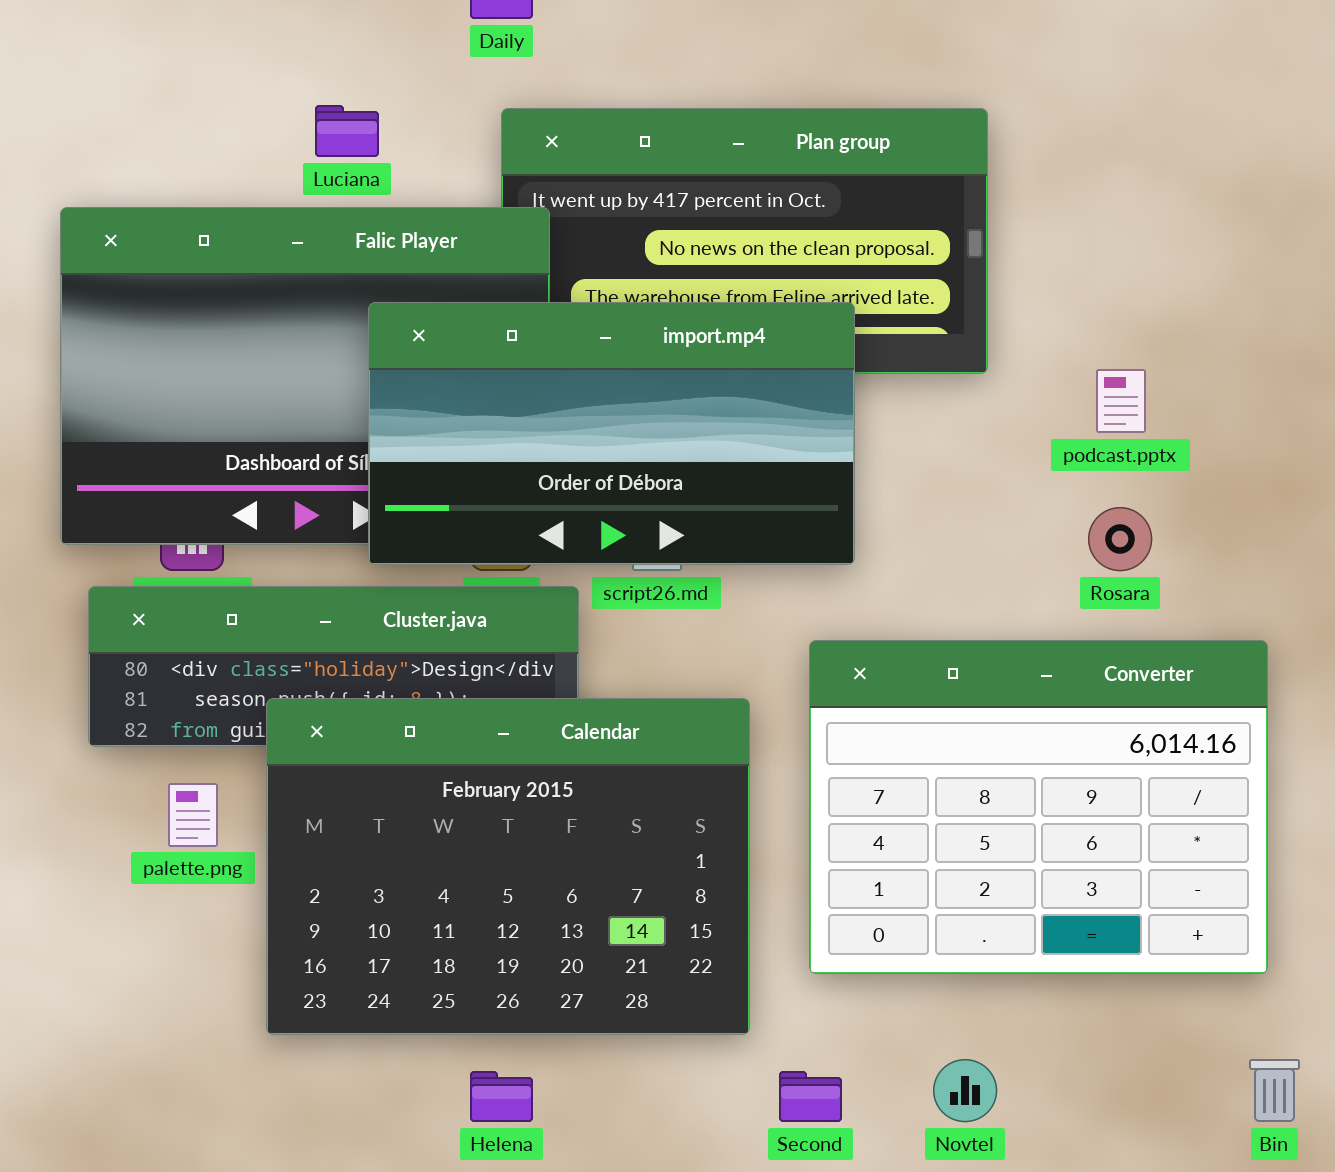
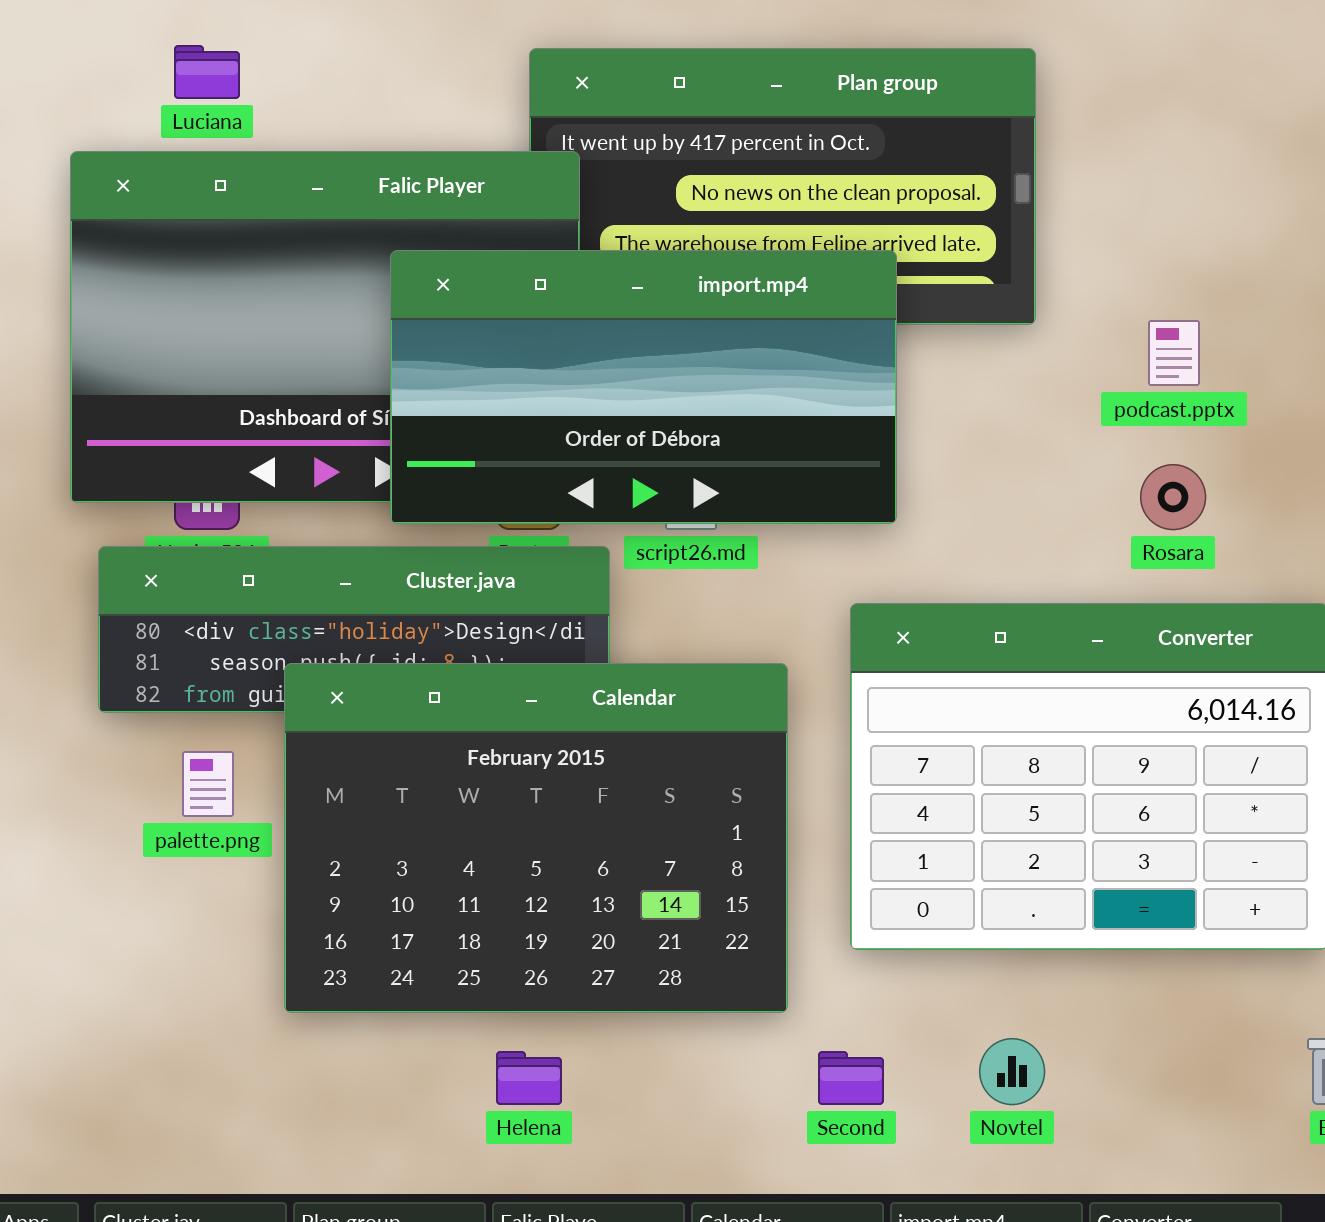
Luciana: [315,105,379,157] -> [174,45,240,99], moved

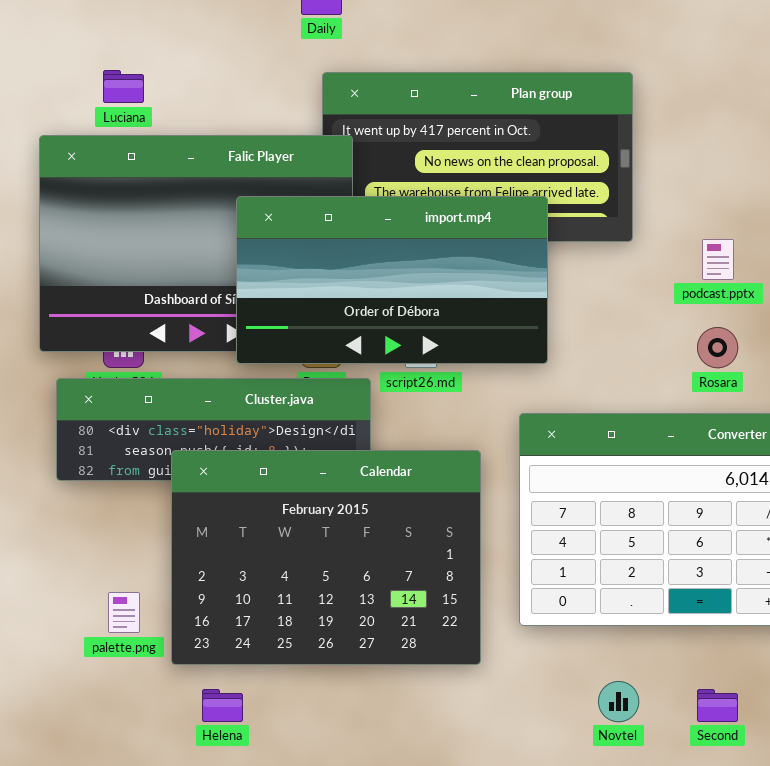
palette.png: [182,751,234,817] -> [108,592,140,633], moved
Helena: [496,1051,562,1105] -> [202,689,243,722], moved
Second: [818,1051,884,1105] -> [697,689,738,722], moved

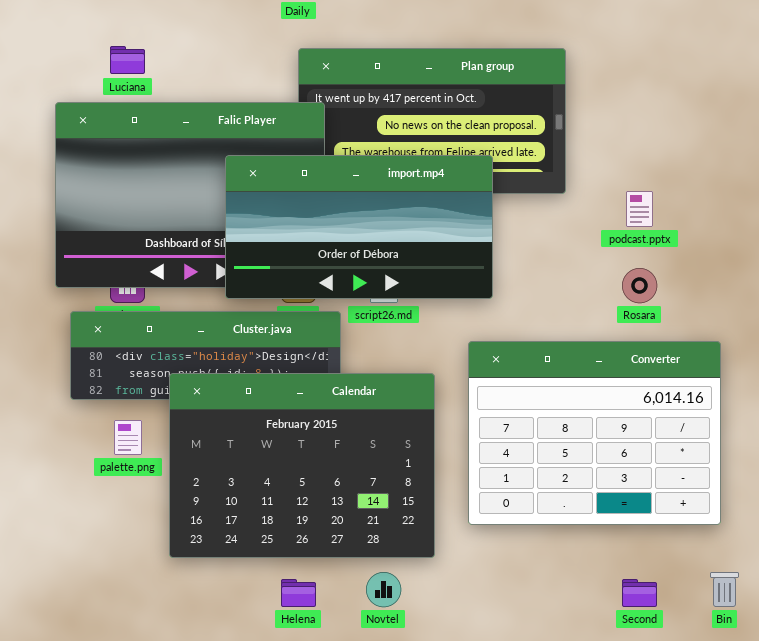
palette.png: [108,592,140,633] -> [114,420,142,455], moved
Novtel: [598,681,639,722] -> [366,572,401,607], moved
Helena: [202,689,243,722] -> [281,579,316,607], moved

